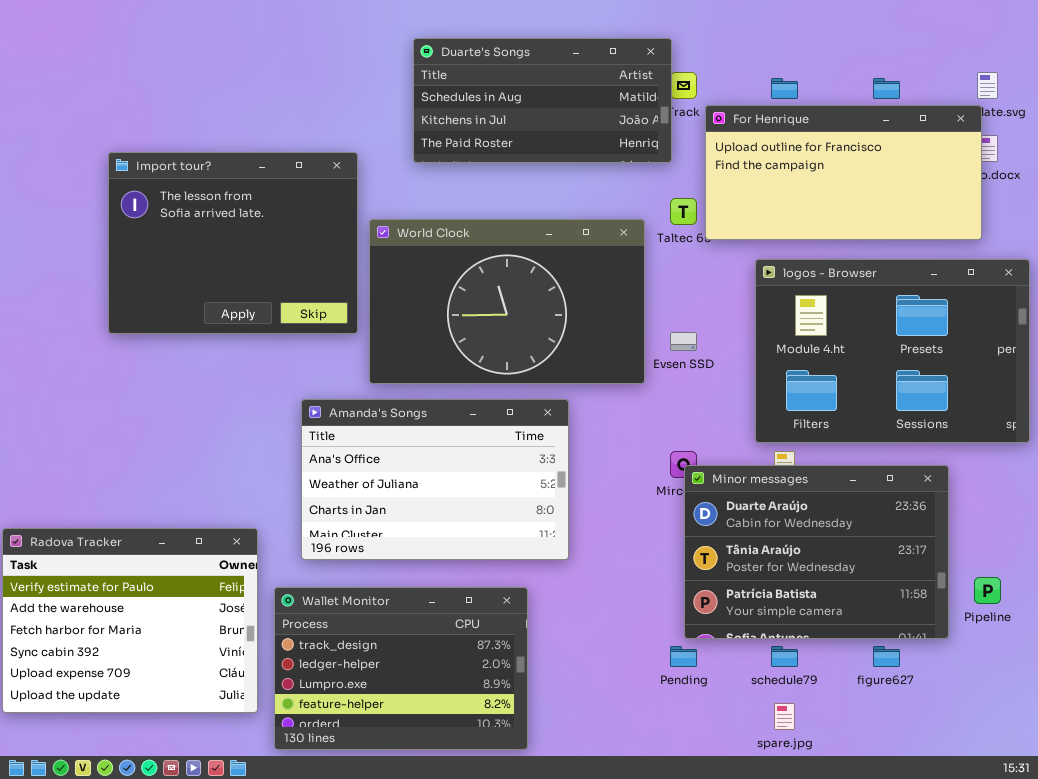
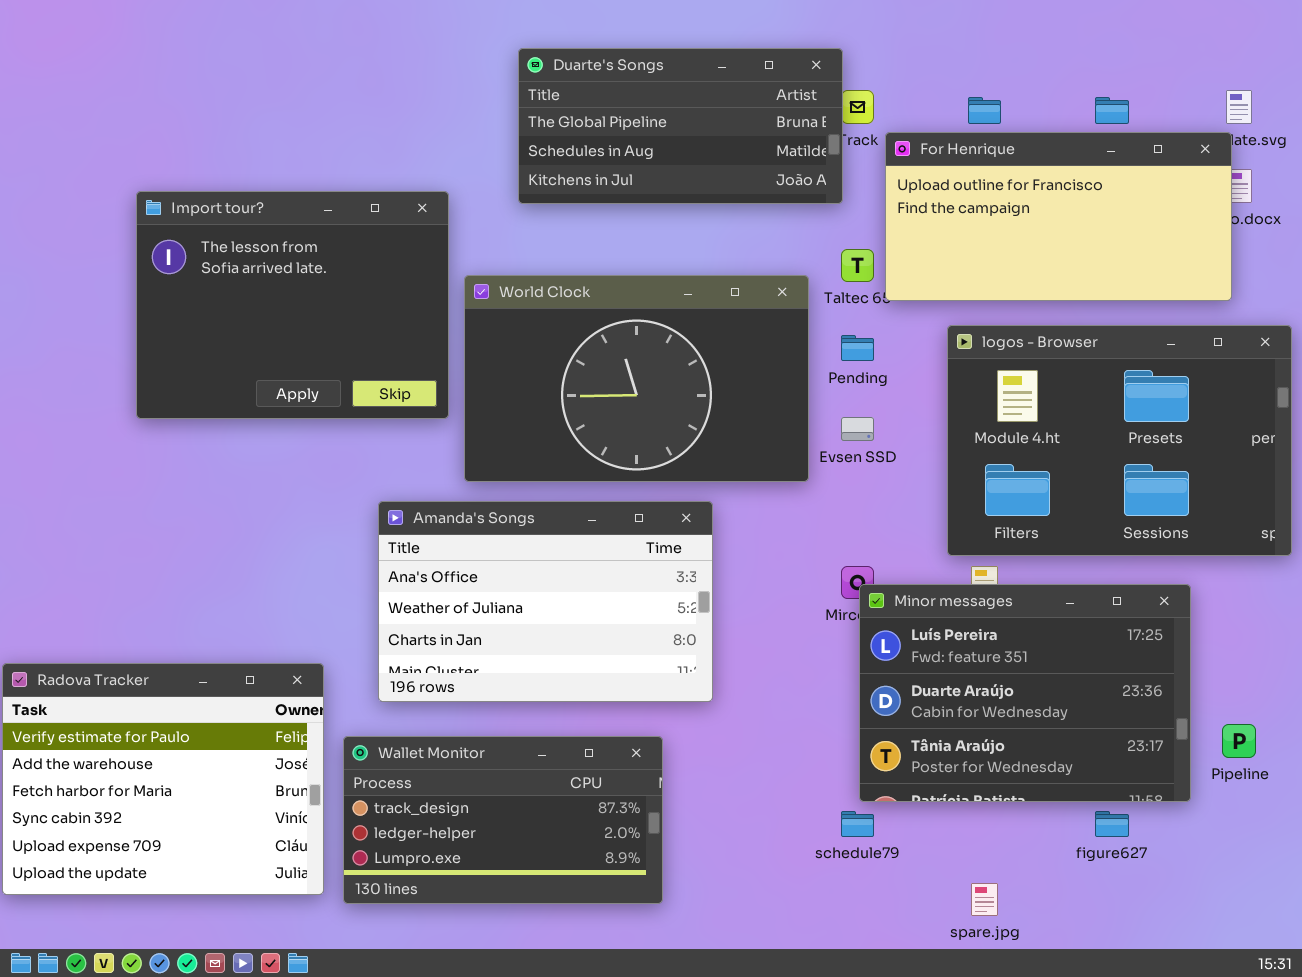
Duarte's Songs: [413,38,672,163] -> [518,48,843,204], scrolled up 1 row
Minor messages: [684,465,949,639] -> [859,584,1191,802], scrolled up 1 row
Wallet Monitor: [274,587,528,750] -> [343,736,663,904], resized
Pending: [670,646,697,667] -> [841,335,874,361], moved
schedule79: [771,646,798,667] -> [841,811,874,837], moved

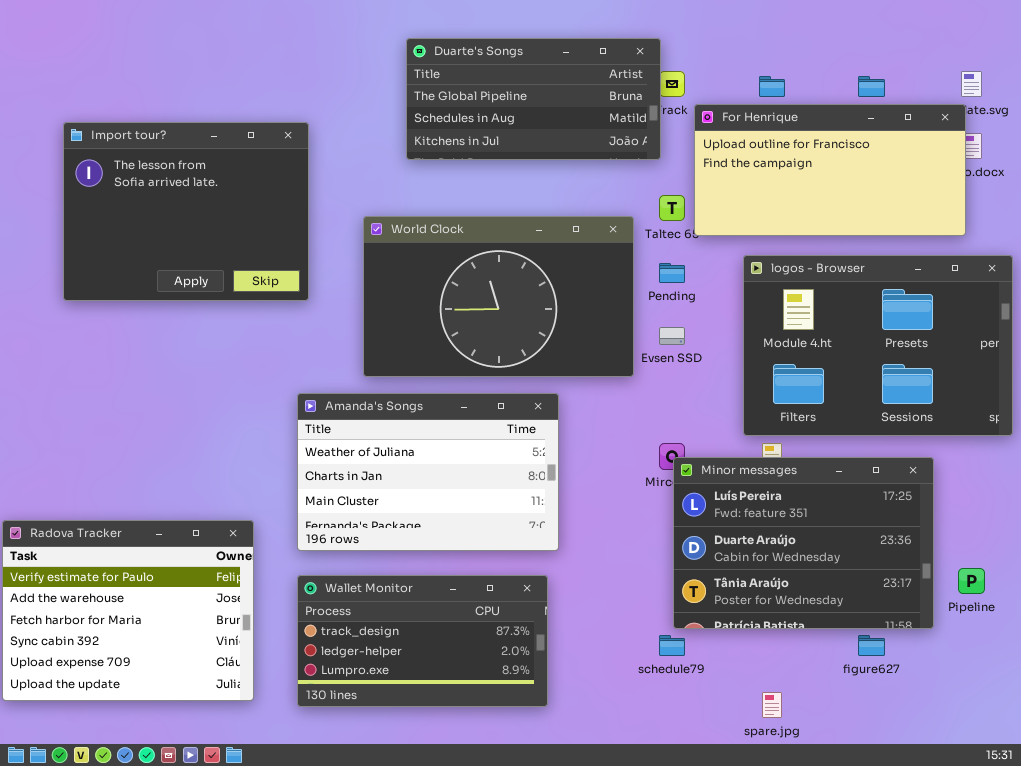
Import tour?: [136,191,449,419] -> [63,122,309,301], moved
Amanda's Songs: [378,501,713,702] -> [297,393,559,551], scrolled down 1 row
Wallet Monitor: [343,736,663,904] -> [297,575,548,707], moved

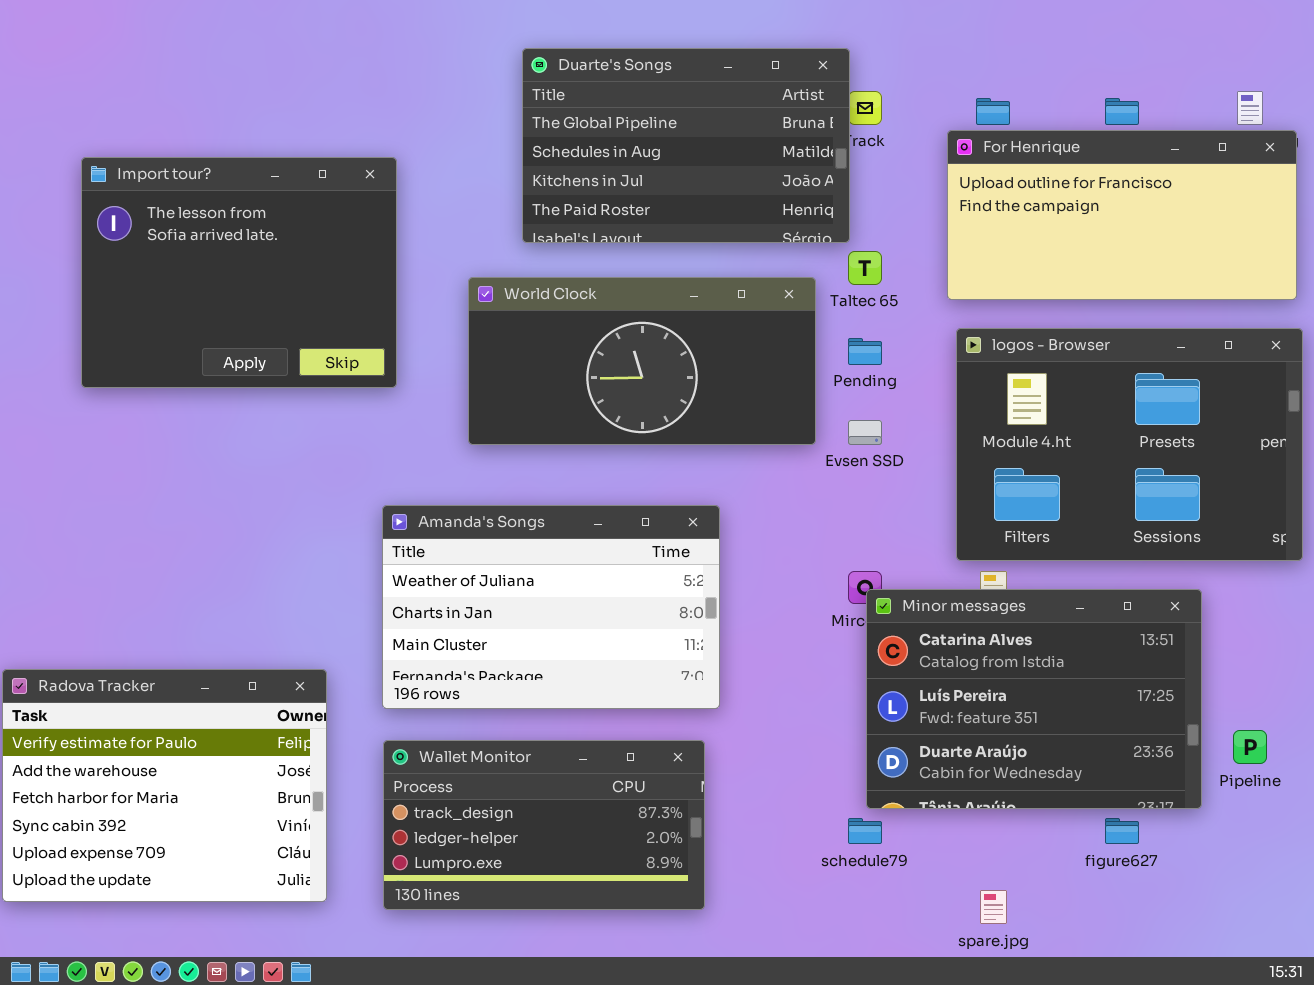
Duarte's Songs: [406,38,661,160] -> [522,48,850,243], resized
For Henrique: [694,104,966,236] -> [947,130,1297,300], moved
World Clock: [363,216,634,377] -> [468,277,816,445], resized
Minor messages: [673,457,934,629] -> [866,589,1202,809], scrolled up 1 row

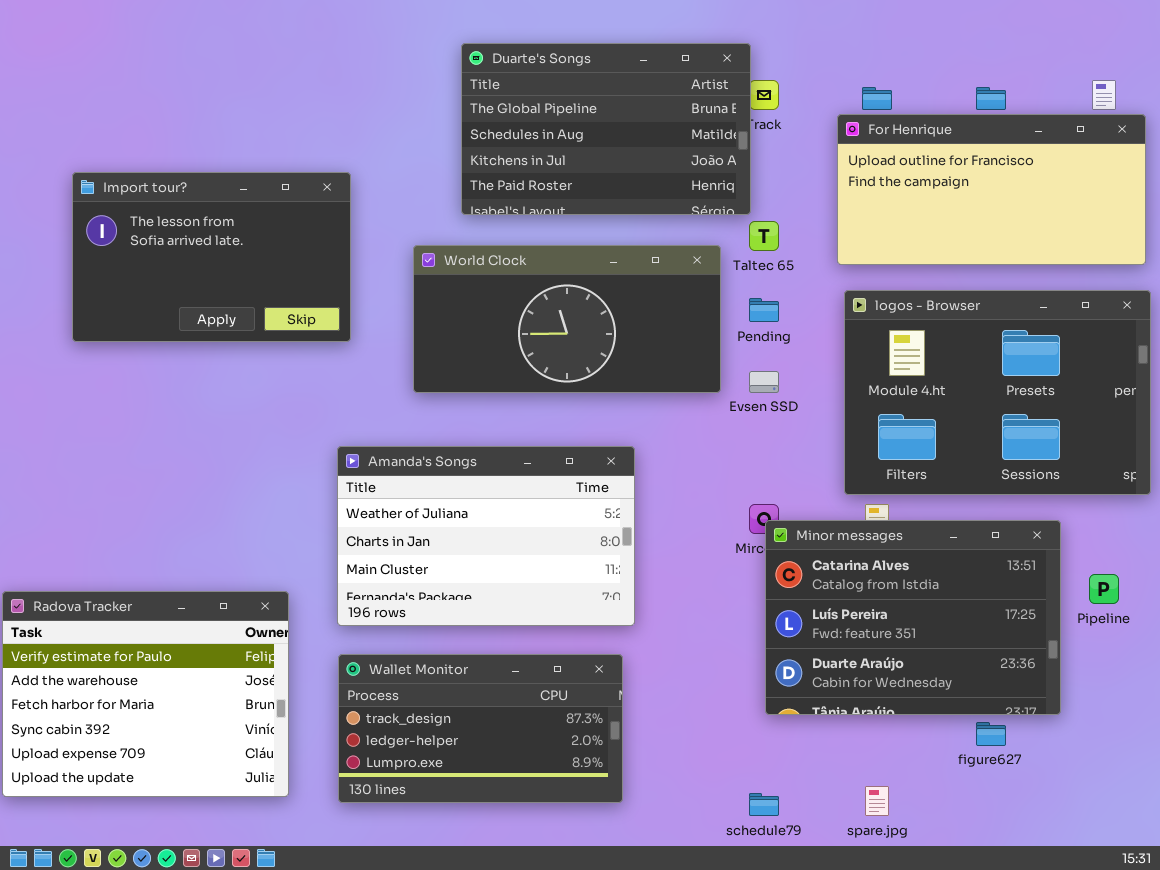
Import tour?: [81,157,397,388] -> [72,172,351,342], resized
Pipeline: [1233,730,1267,764] -> [1089,574,1119,604], moved
schedule79: [848,818,882,844] -> [749,793,779,816], moved

